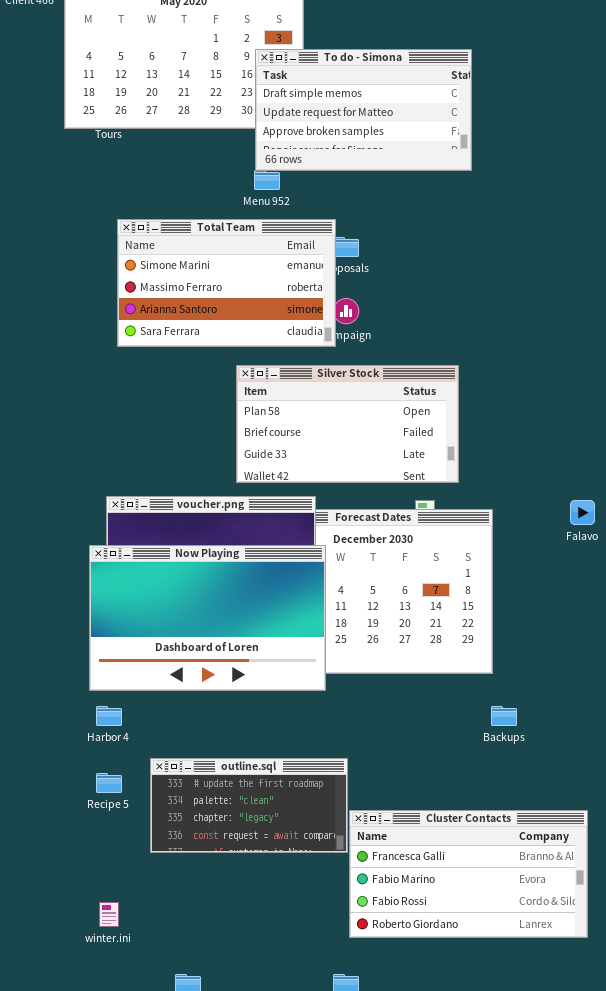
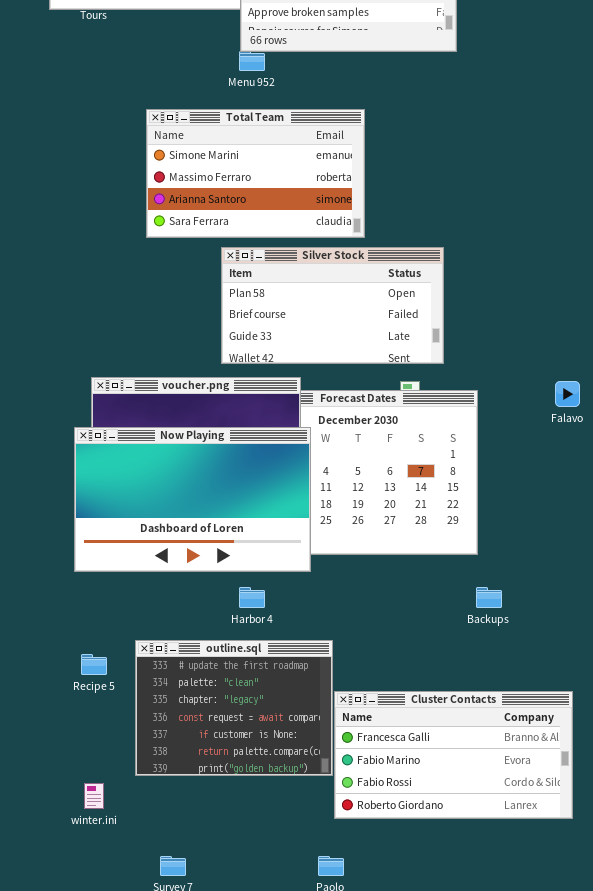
Total Team: [117,219,336,347] -> [146,109,365,238], moved
Harbor 4: [96,706,122,726] -> [239,587,265,608], moved
outline.sql: [150,758,348,853] -> [135,640,333,776], resized

